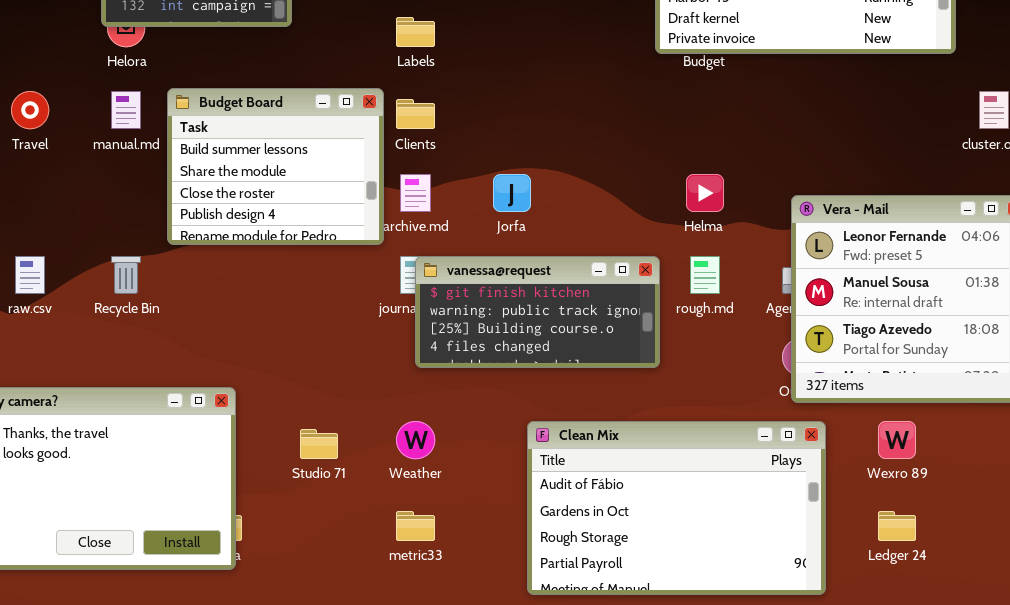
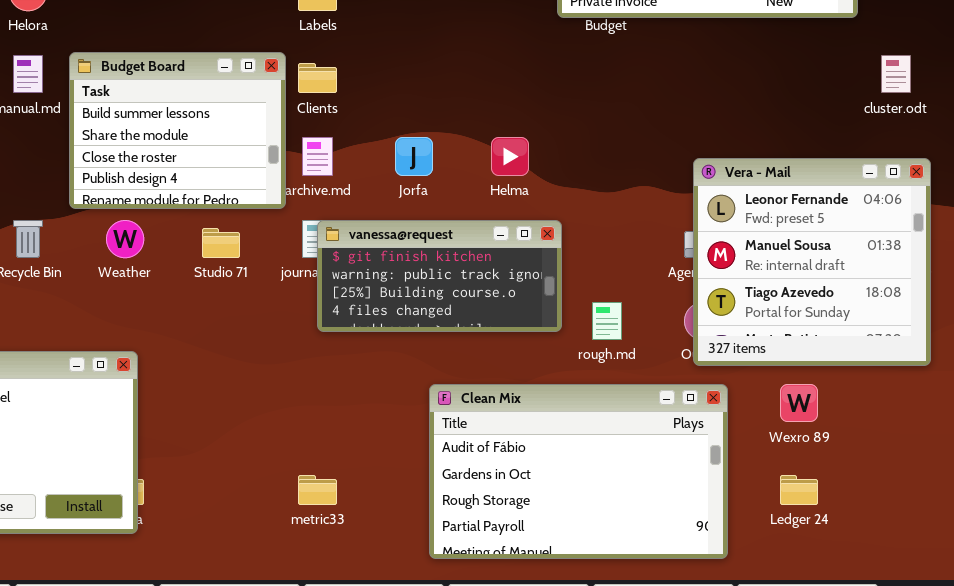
Helma: [686,174,724,212] -> [491,137,529,176], moved
rough.md: [690,256,720,294] -> [592,302,622,340], moved
Weather: [396,421,435,459] -> [106,220,144,258], moved
Studio 71: [300,429,338,459] -> [202,228,240,258], moved

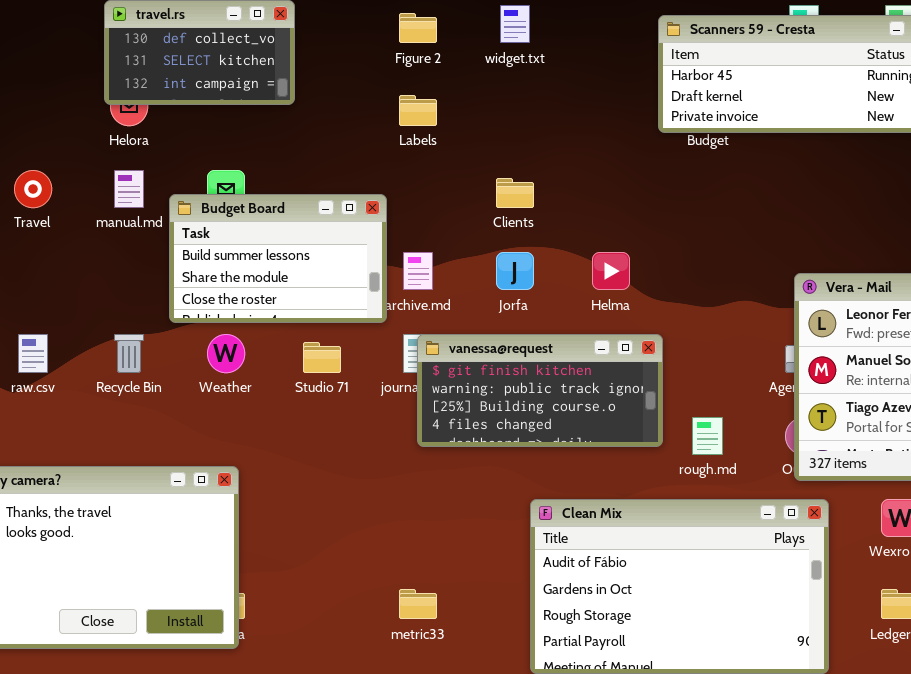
Budget Board: [69,52,286,209] -> [169,194,387,323], resized
Clients: [298,63,337,93] -> [496,178,534,208], moved

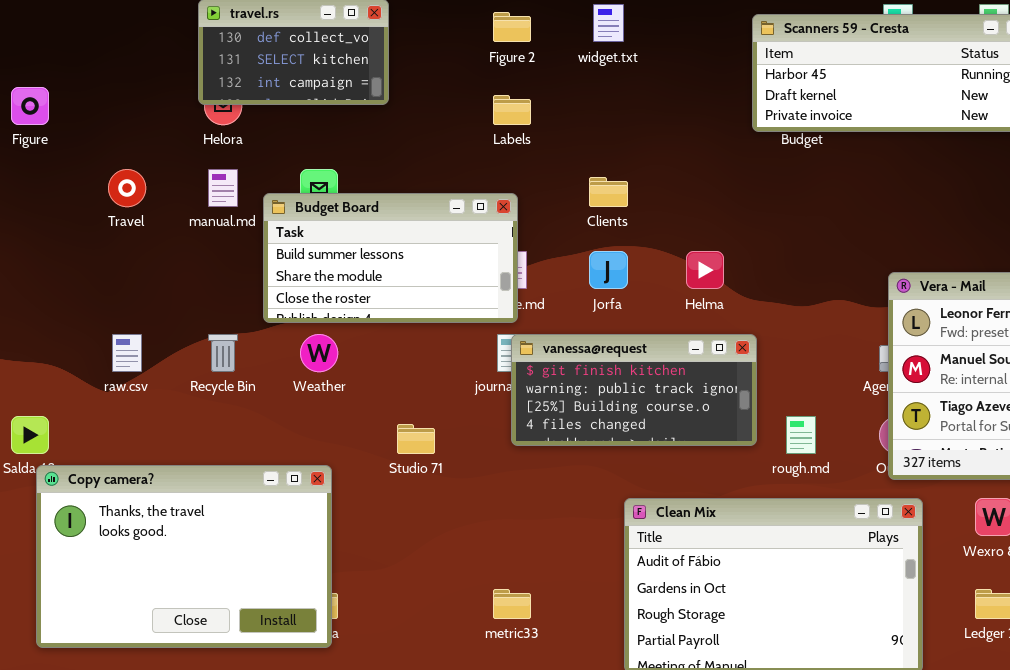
Budget Board: [169,194,387,323] -> [263,193,518,323], resized
Studio 71: [303,342,341,373] -> [397,424,435,454], moved

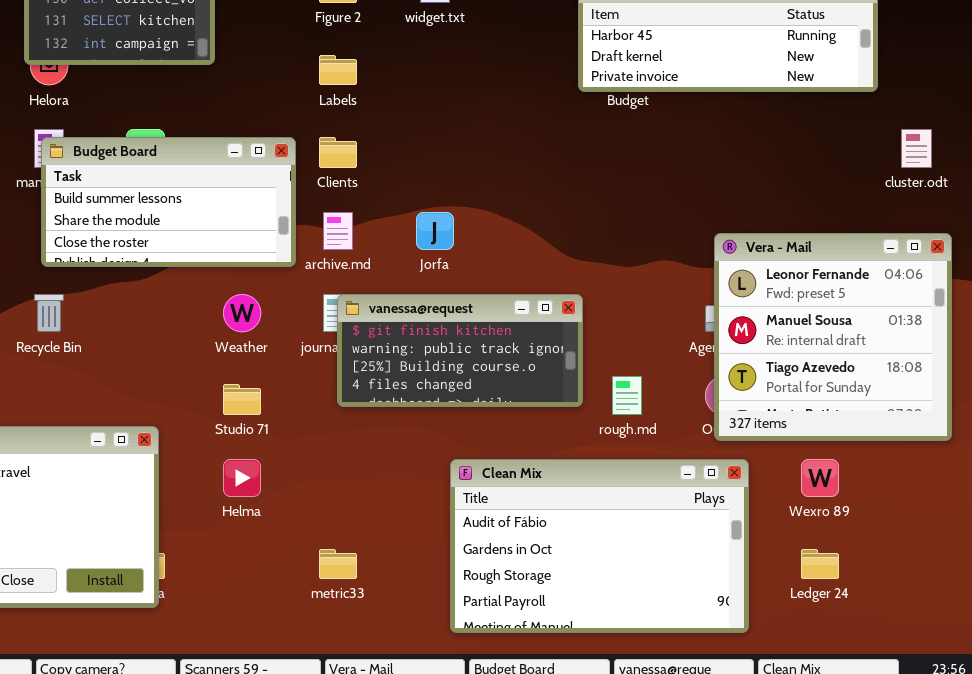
Clients: [589,177,628,207] -> [319,137,357,168], moved
Budget Board: [263,193,518,323] -> [41,137,296,267], moved
Helma: [686,251,724,289] -> [223,459,261,497], moved
Weather: [300,334,338,372] -> [223,294,261,332], moved

